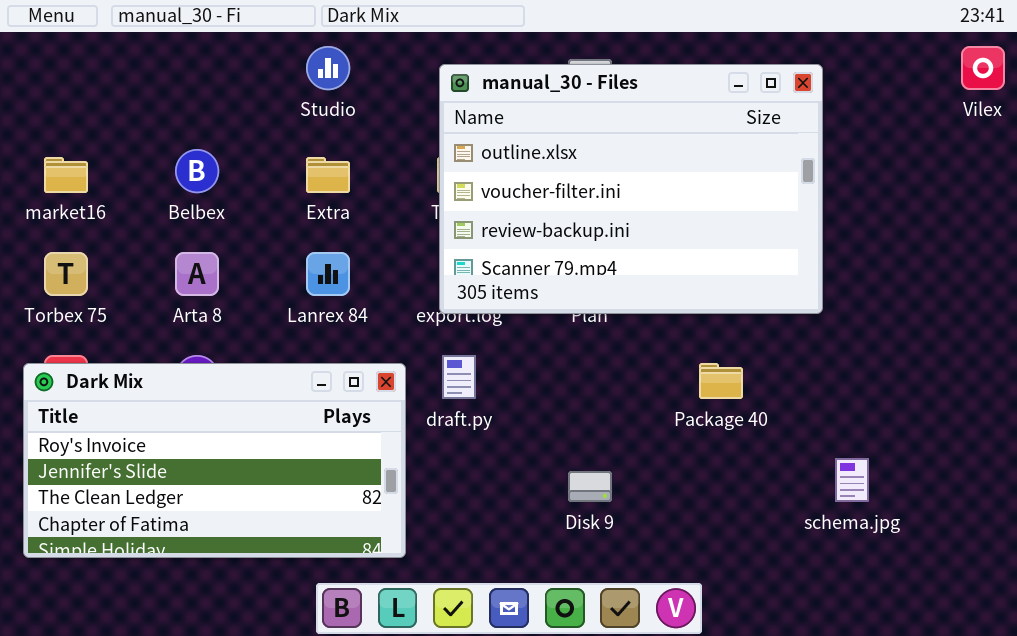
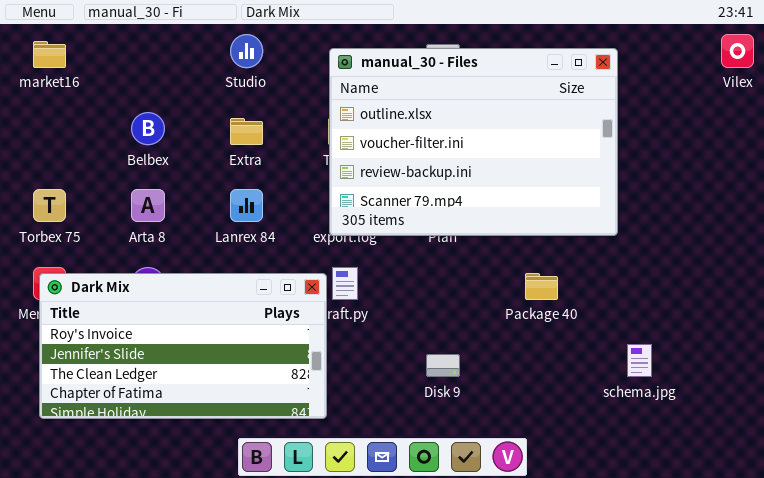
market16: [44,157,88,193] -> [33,41,66,68], moved
Dark Mix: [23,363,406,558] -> [39,273,327,419], moved

